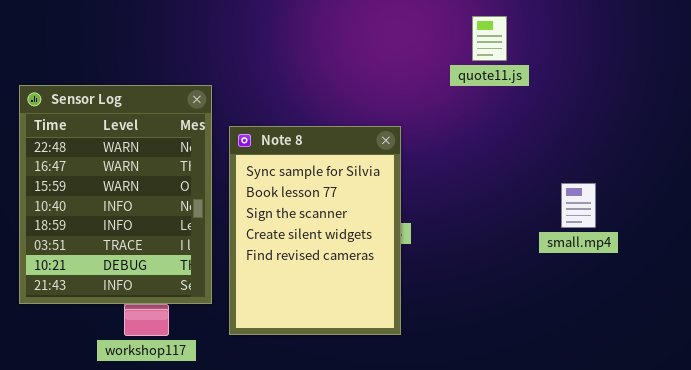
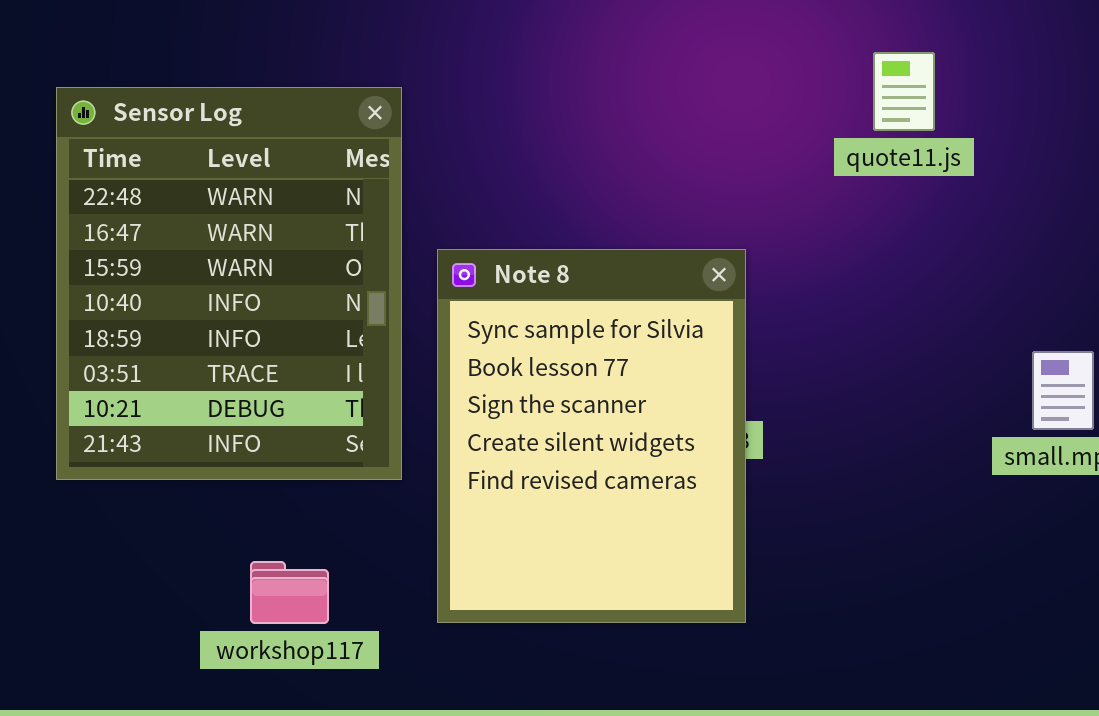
Sensor Log: [19,85,212,304] -> [56,87,402,480], moved

